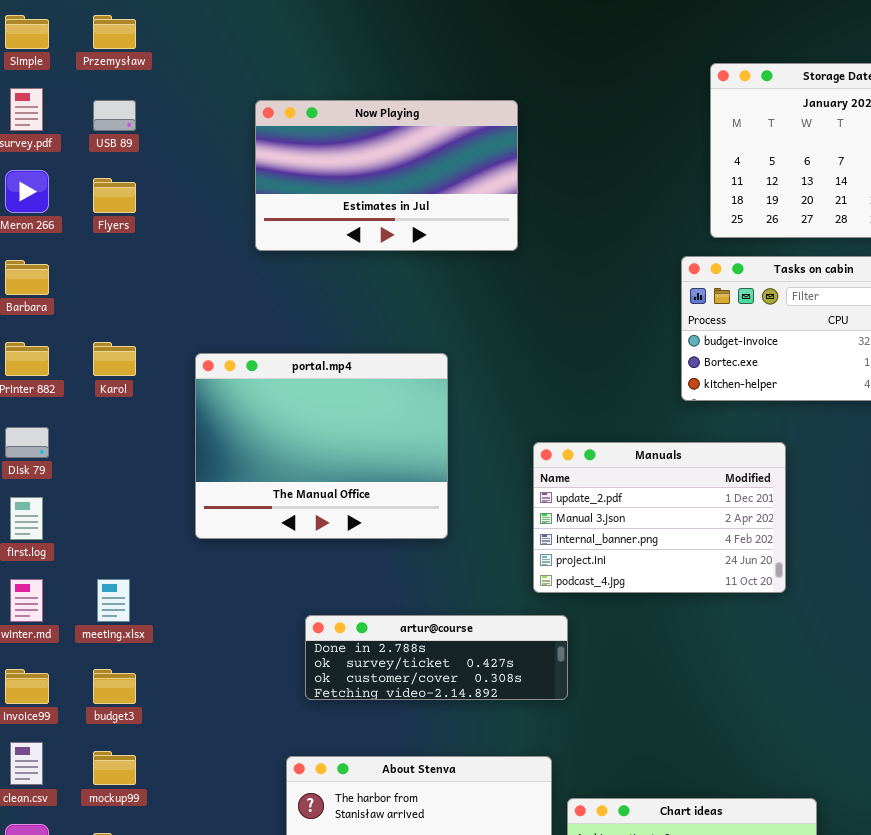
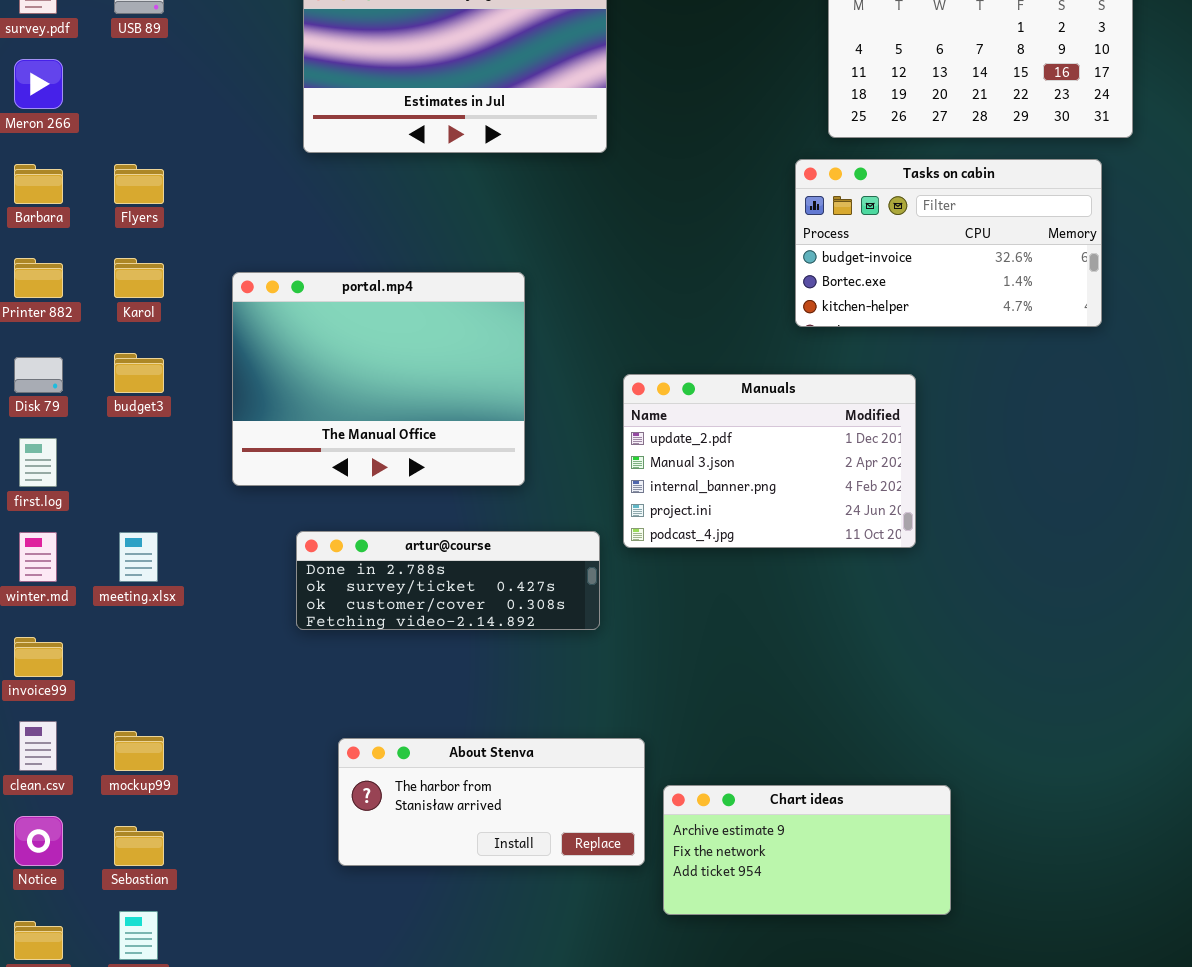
Flyers: [93,178,136,213] -> [114,164,164,204], moved
artur@course: [305,615,568,700] -> [296,531,600,630], moved
budget3: [93,669,136,704] -> [114,353,164,393], moved

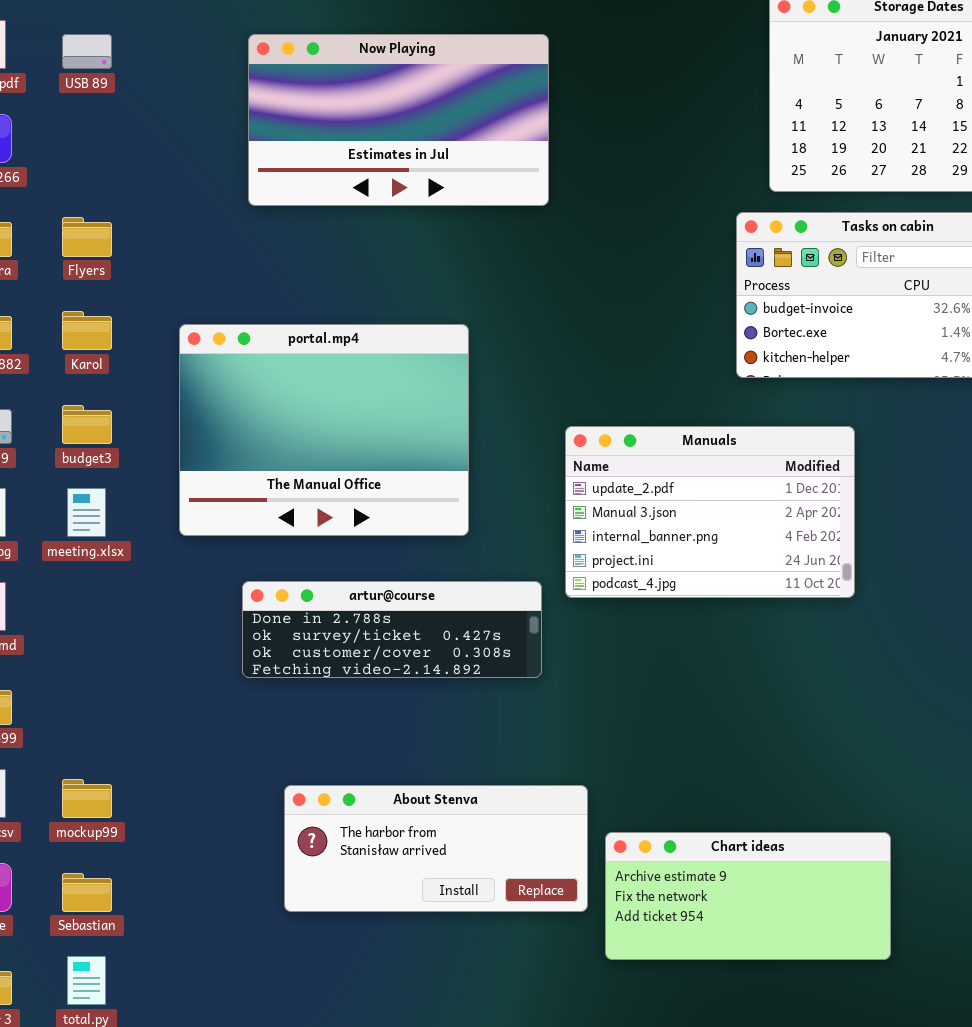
meeting.xlsx: [119,532,158,582] -> [67,488,106,537], moved

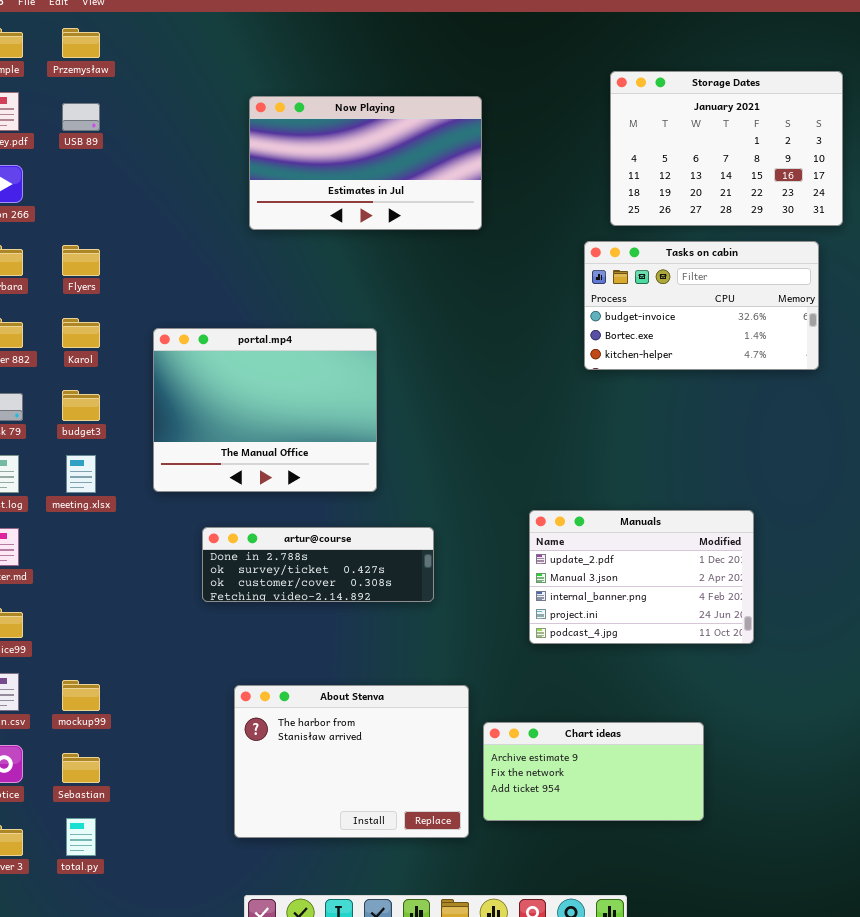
Now Playing: [248,34,549,206] -> [249,96,482,230], moved
Manuals: [565,426,855,598] -> [529,510,754,644], moved
About Stenva: [284,785,588,912] -> [234,685,469,838], resized

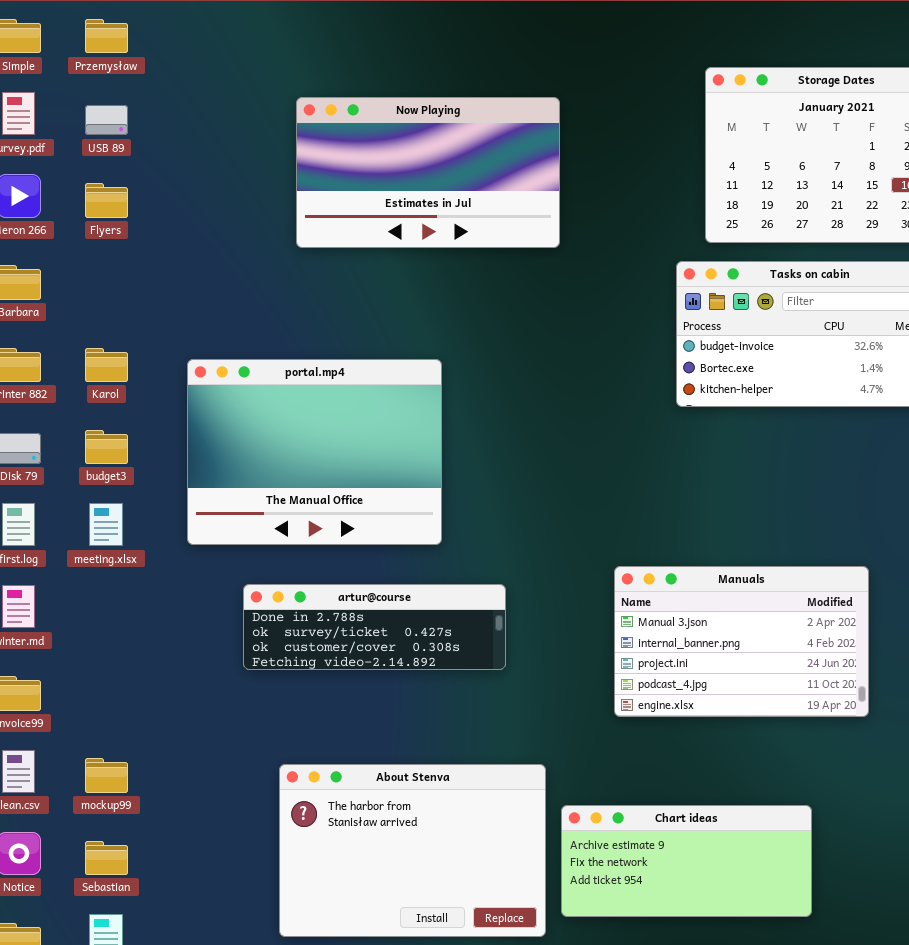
Flyers: [62,245,100,276] -> [85,183,128,218], moved
Manuals: [529,510,754,644] -> [614,566,869,717], scrolled down 1 row

